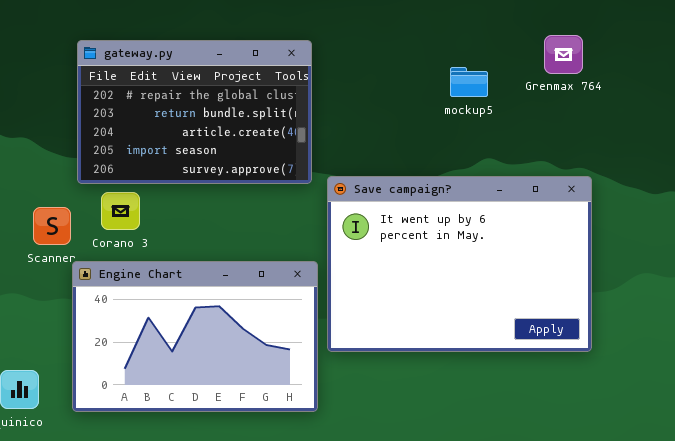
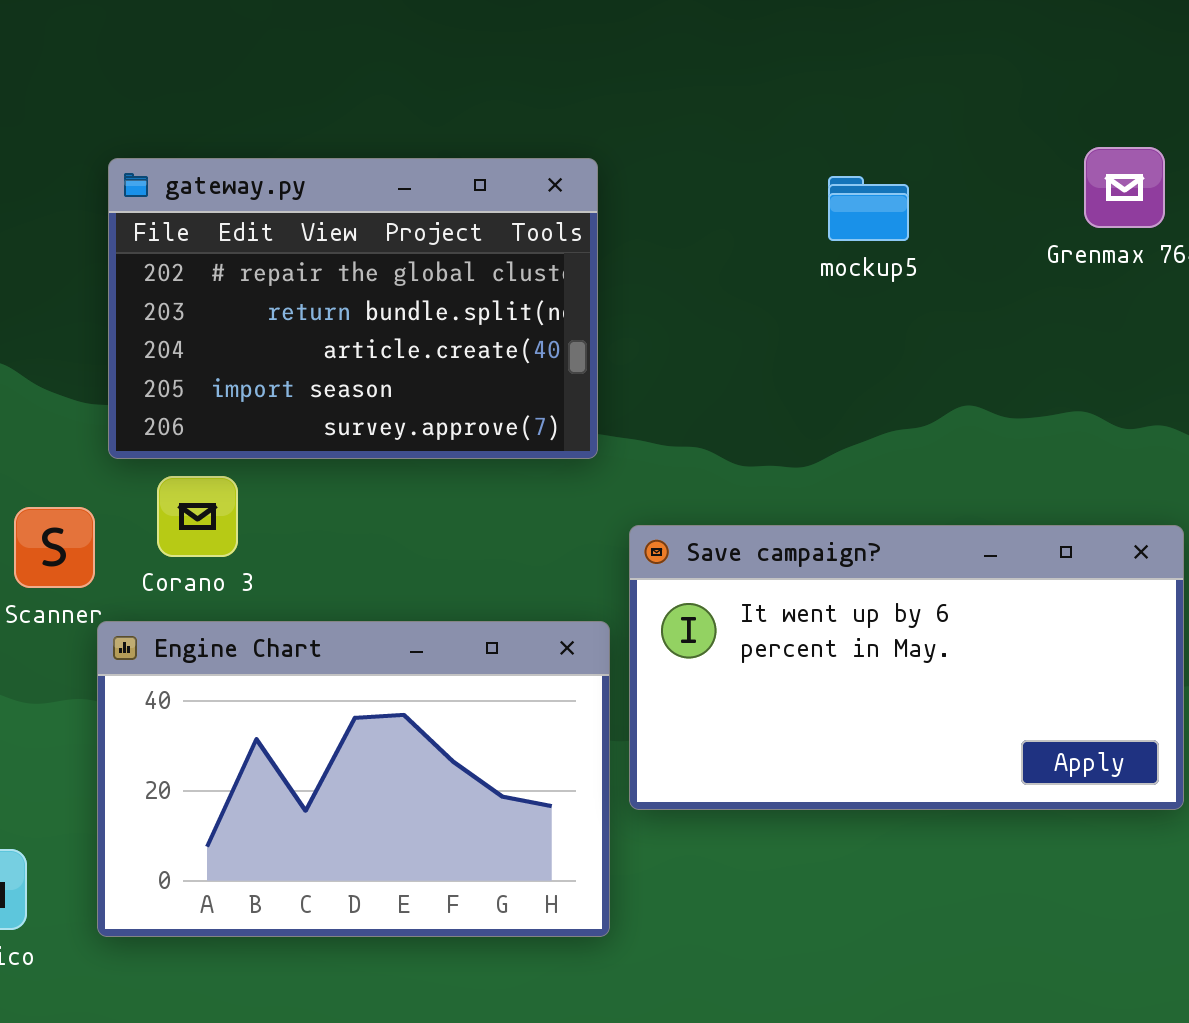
mockup5: [450,67,488,97] -> [828,176,909,241], moved
Save campaign?: [327,176,592,352] -> [629,525,1184,810], resized

